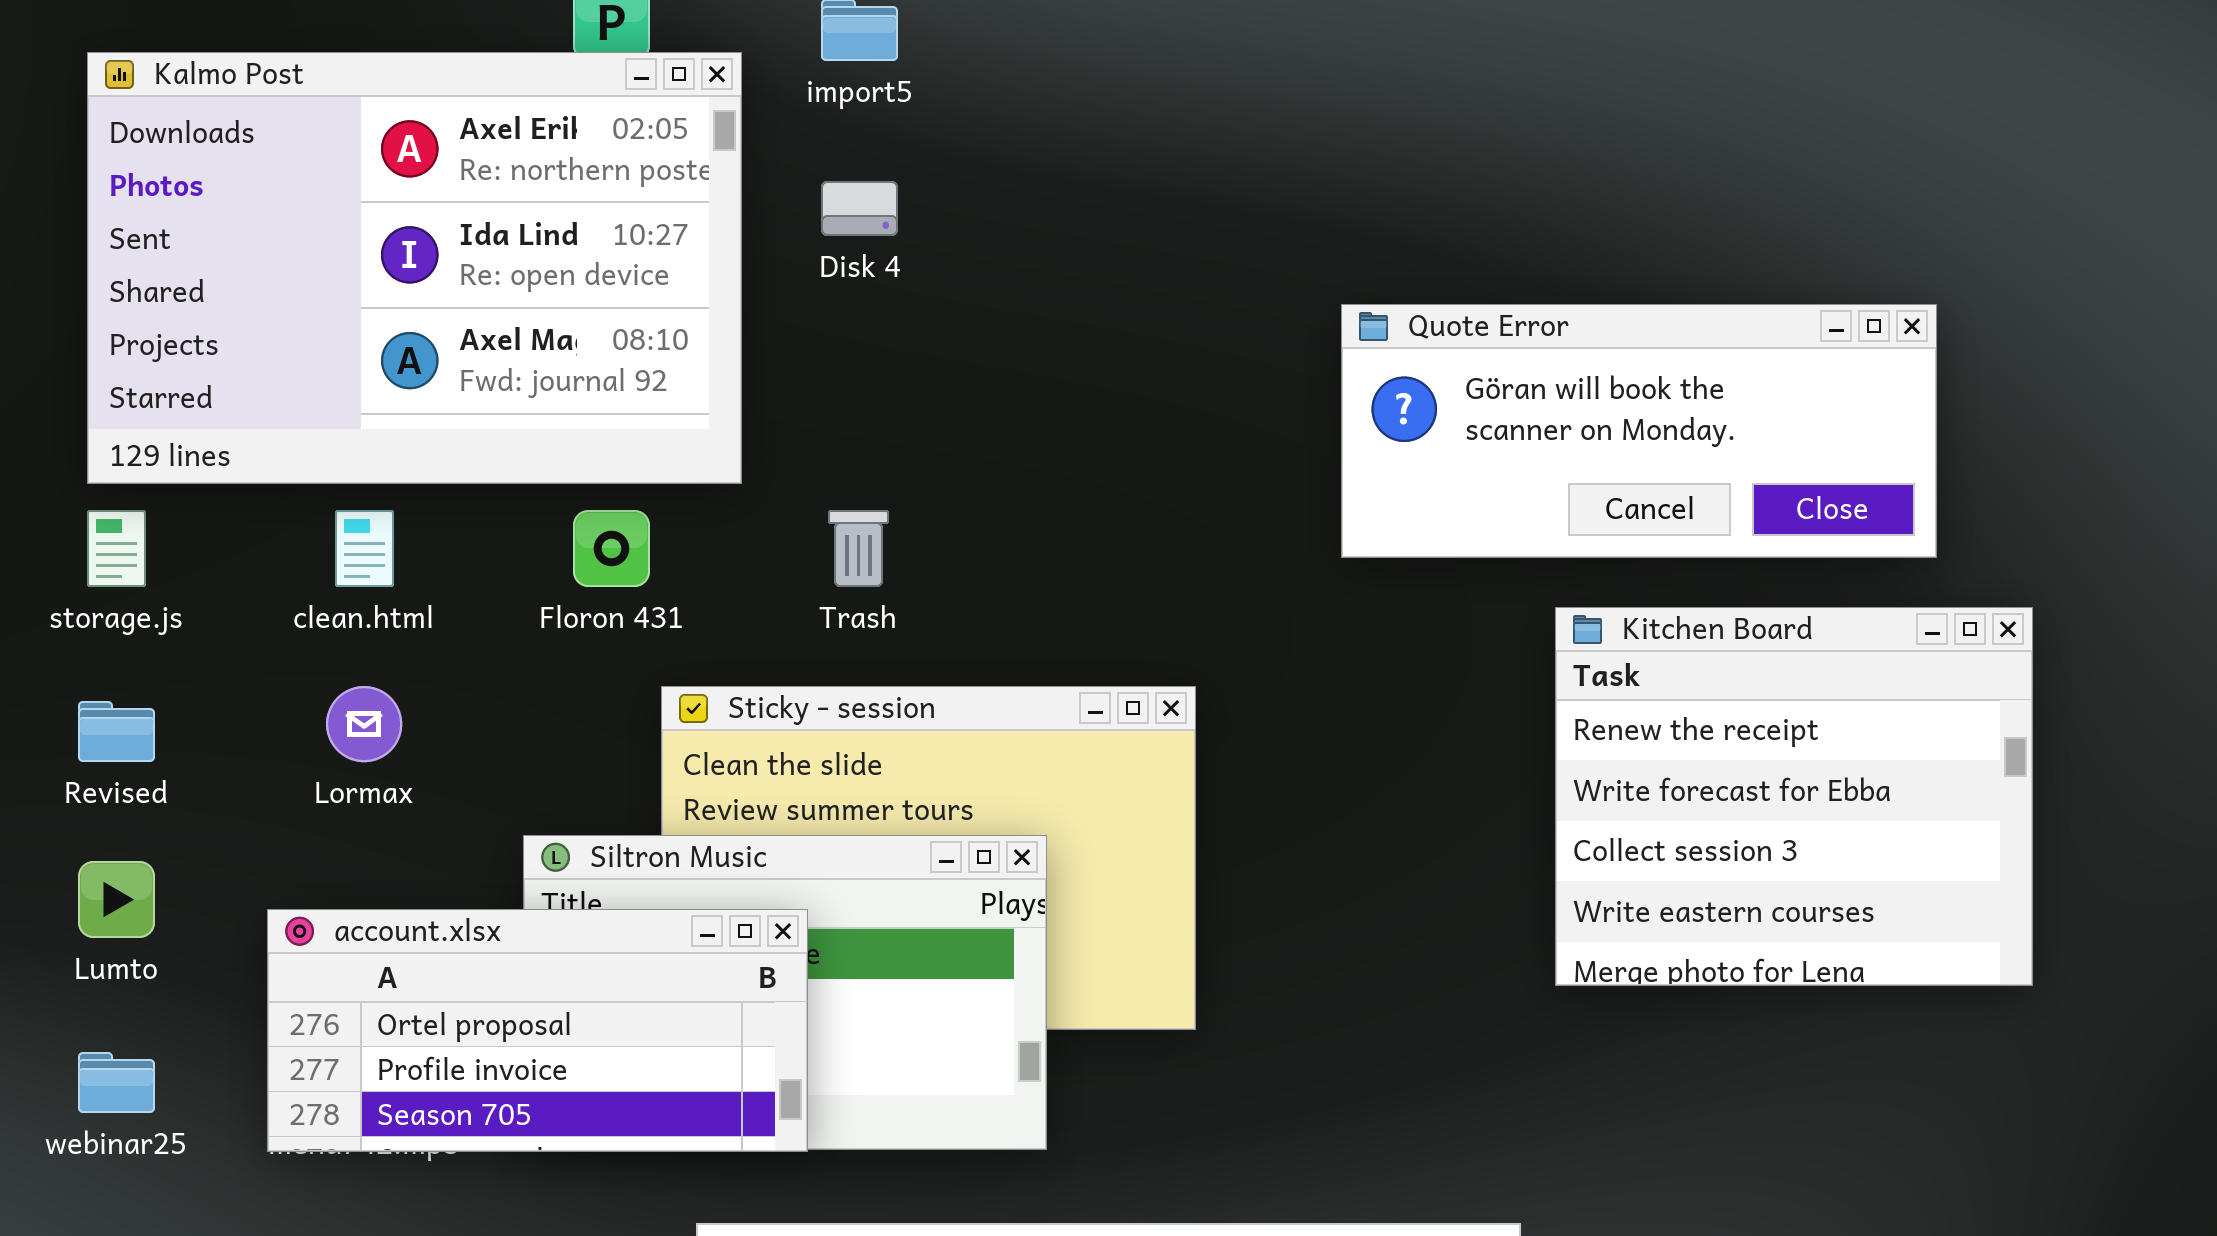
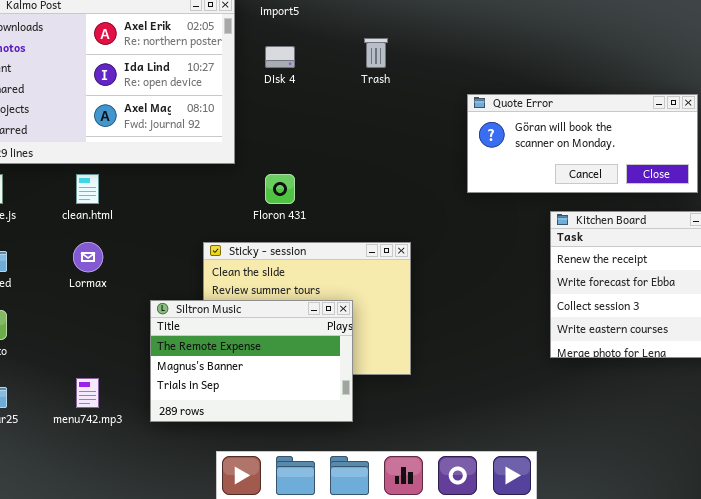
Floron 431: [573,510,650,587] -> [265,174,295,204], moved
Trash: [828,510,889,587] -> [364,38,388,68], moved
account.xlsx: [267,909,808,1152] -> none, closed

